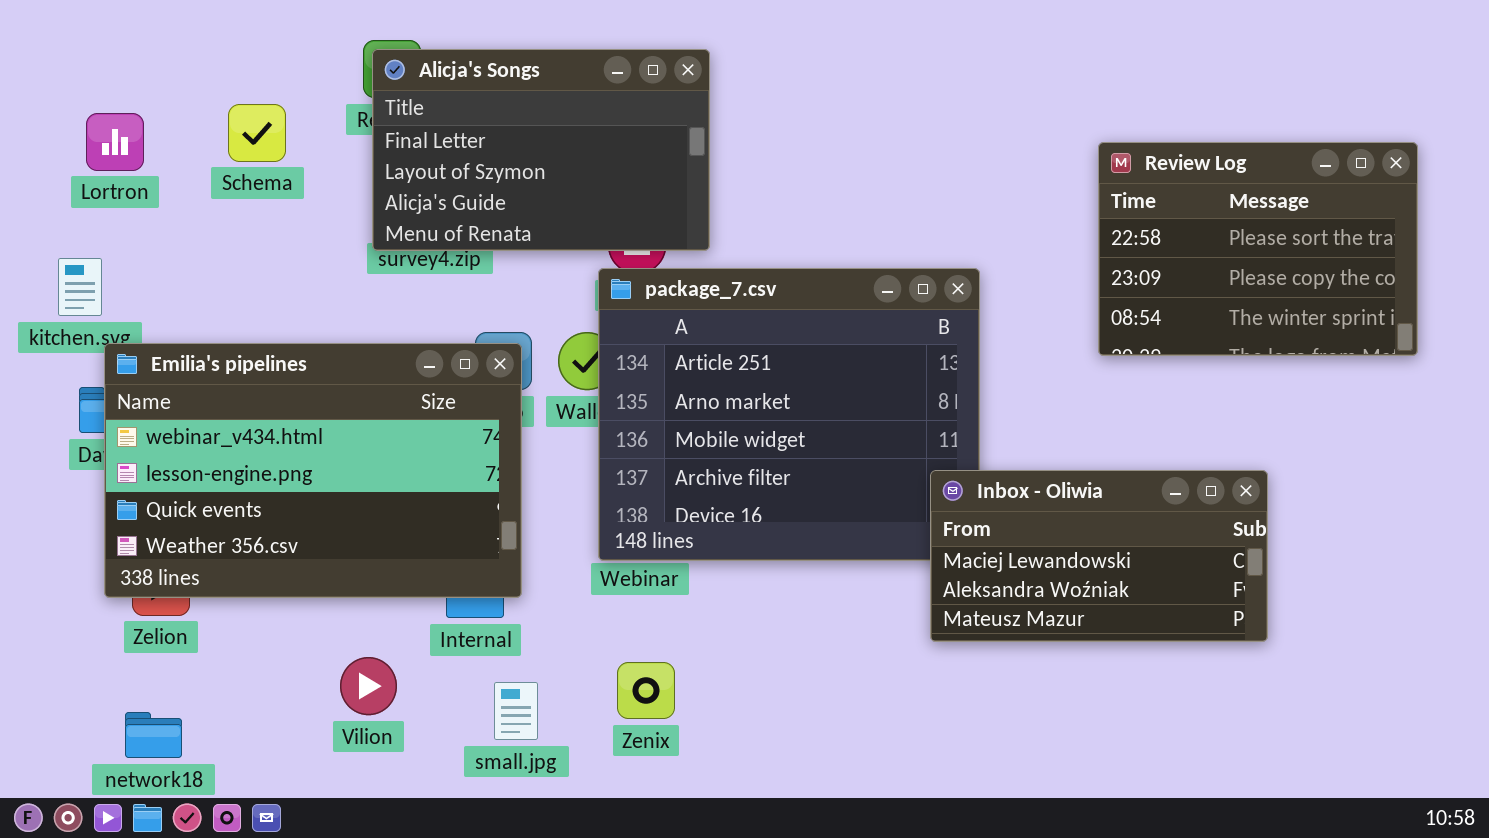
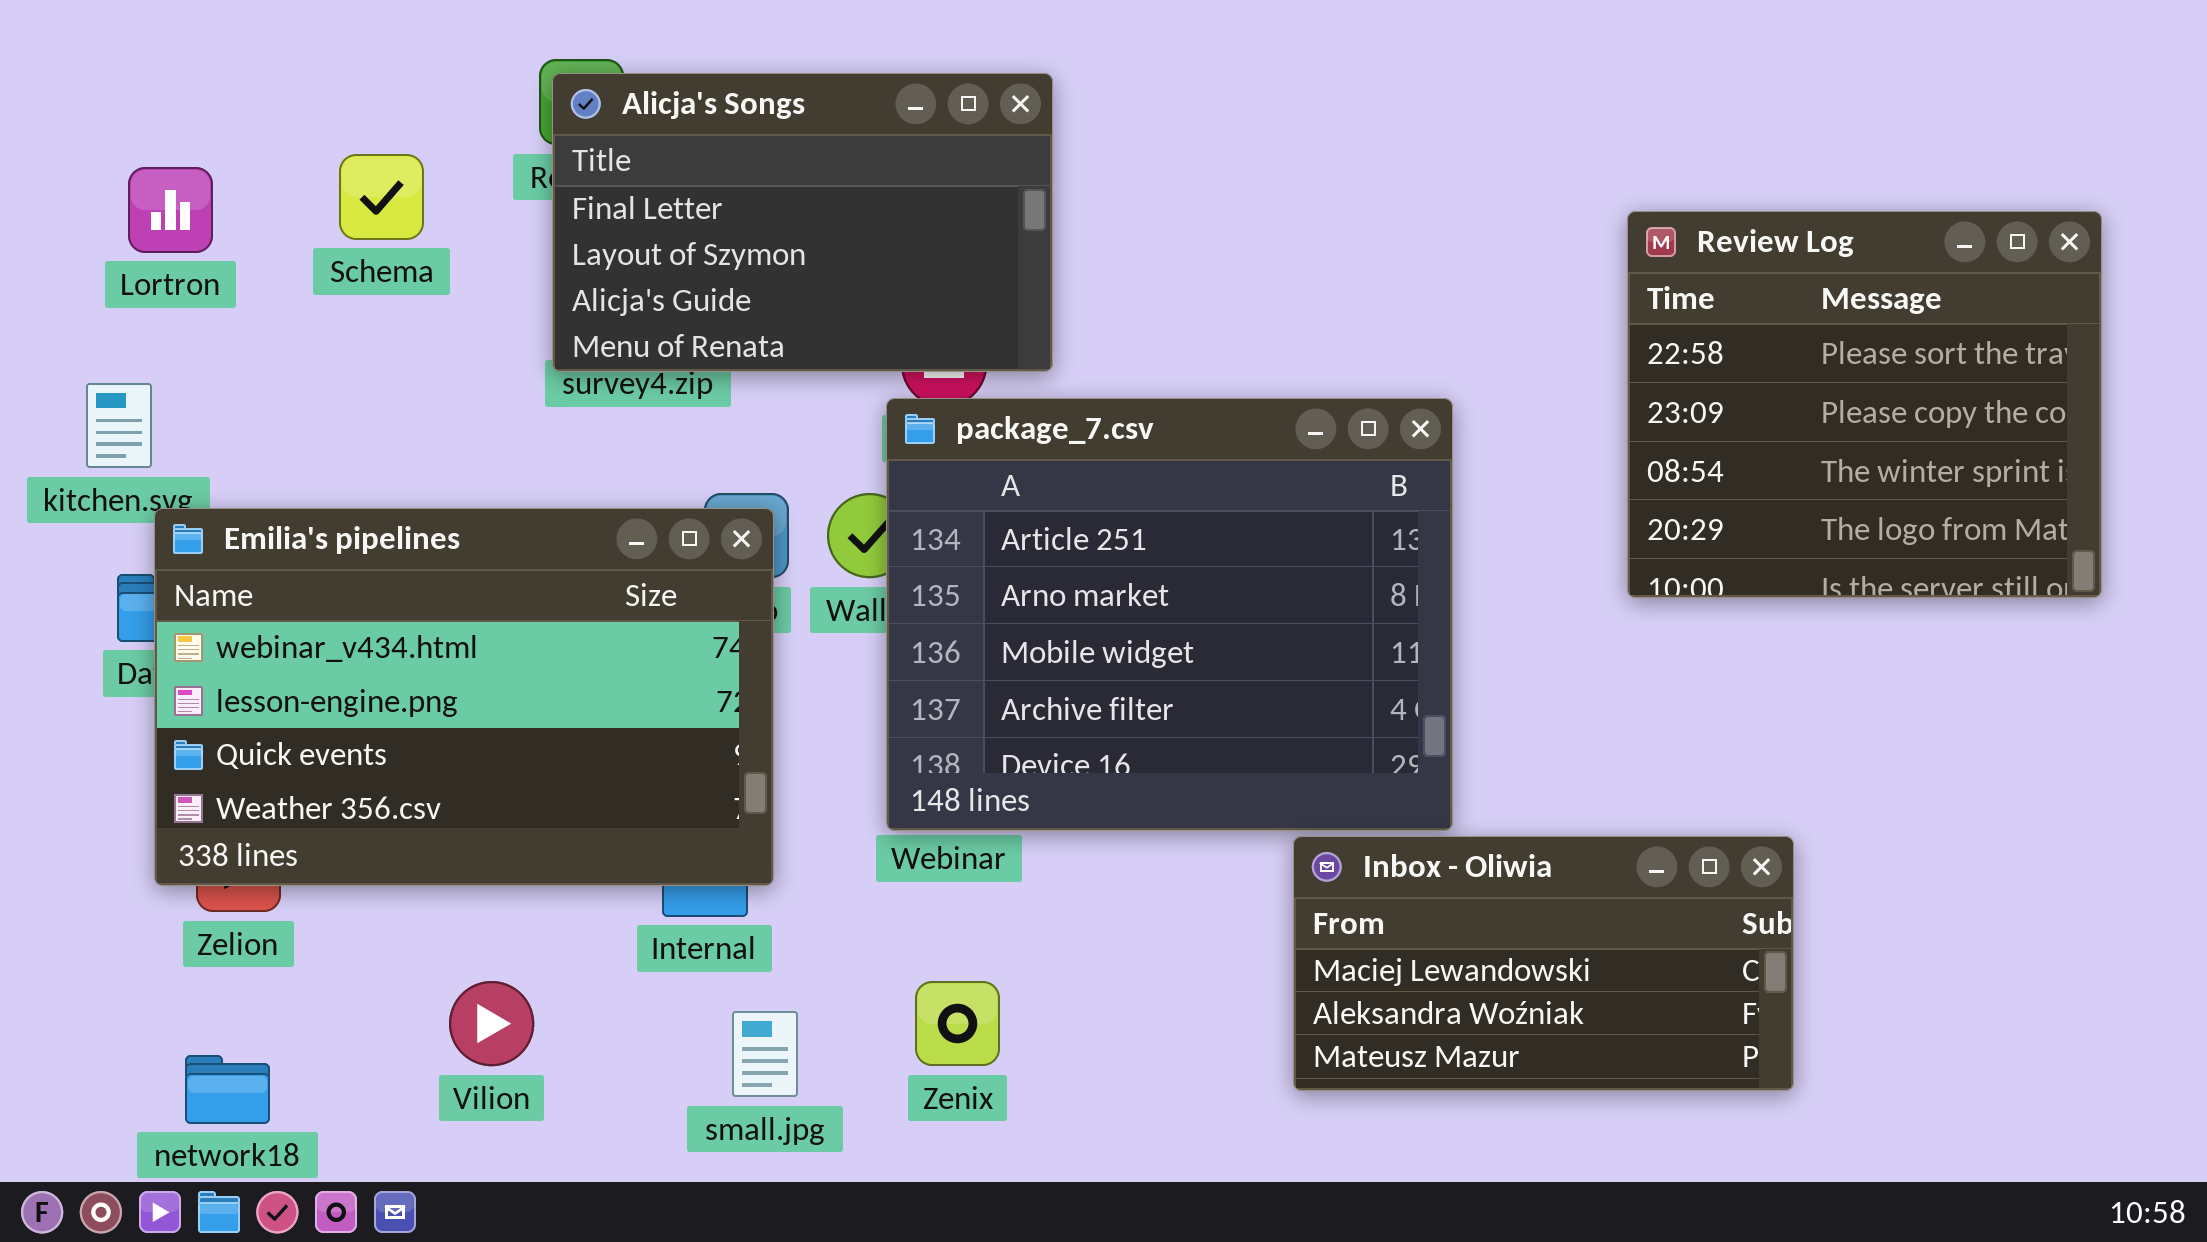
Review Log: [1098,142,1418,356] -> [1627,211,2102,598], resized
Inbox - Oliwia: [930,470,1268,642] -> [1293,836,1794,1091], moved
Vilion: [340,657,397,715] -> [449,981,534,1066], moved

